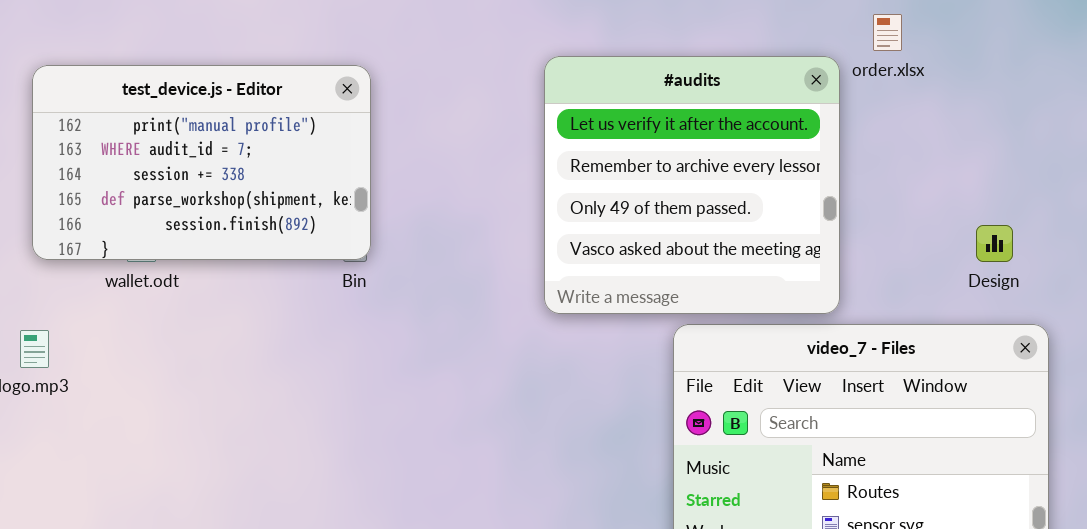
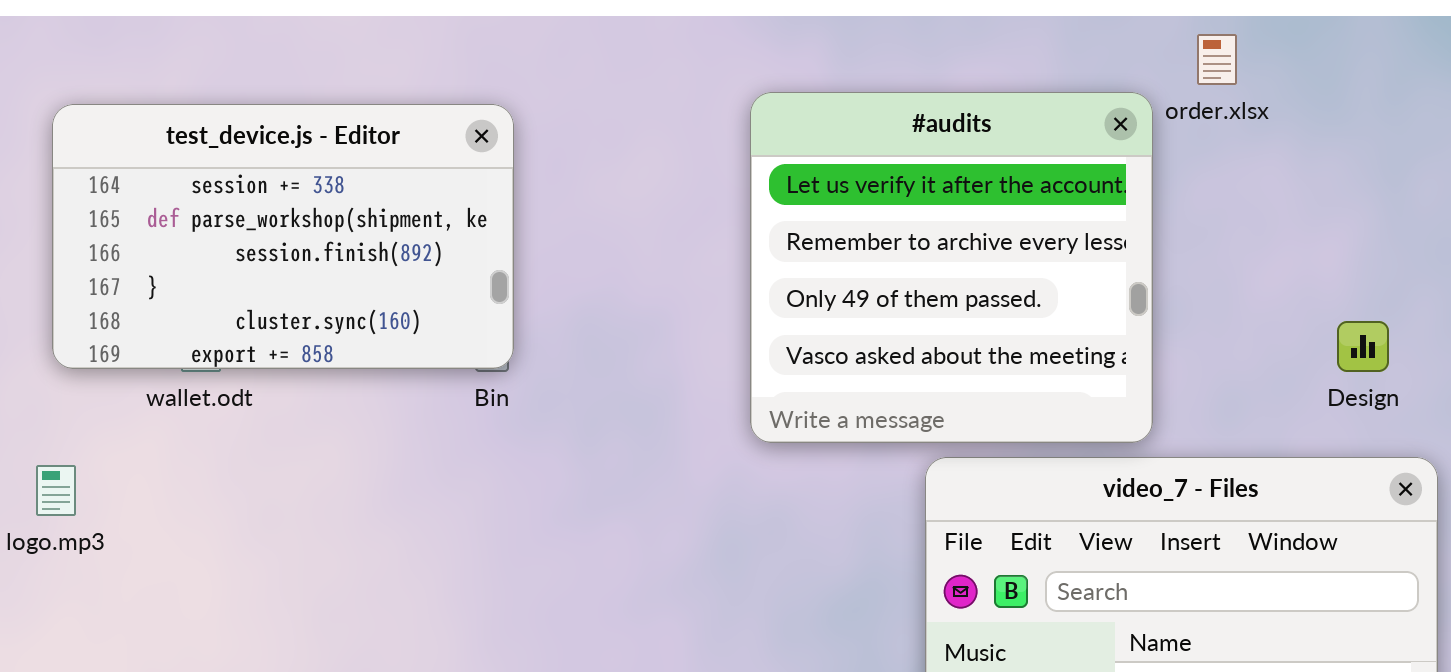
test_device.js - Editor: [32,65,371,260] -> [52,104,514,369], scrolled down 2 rows

